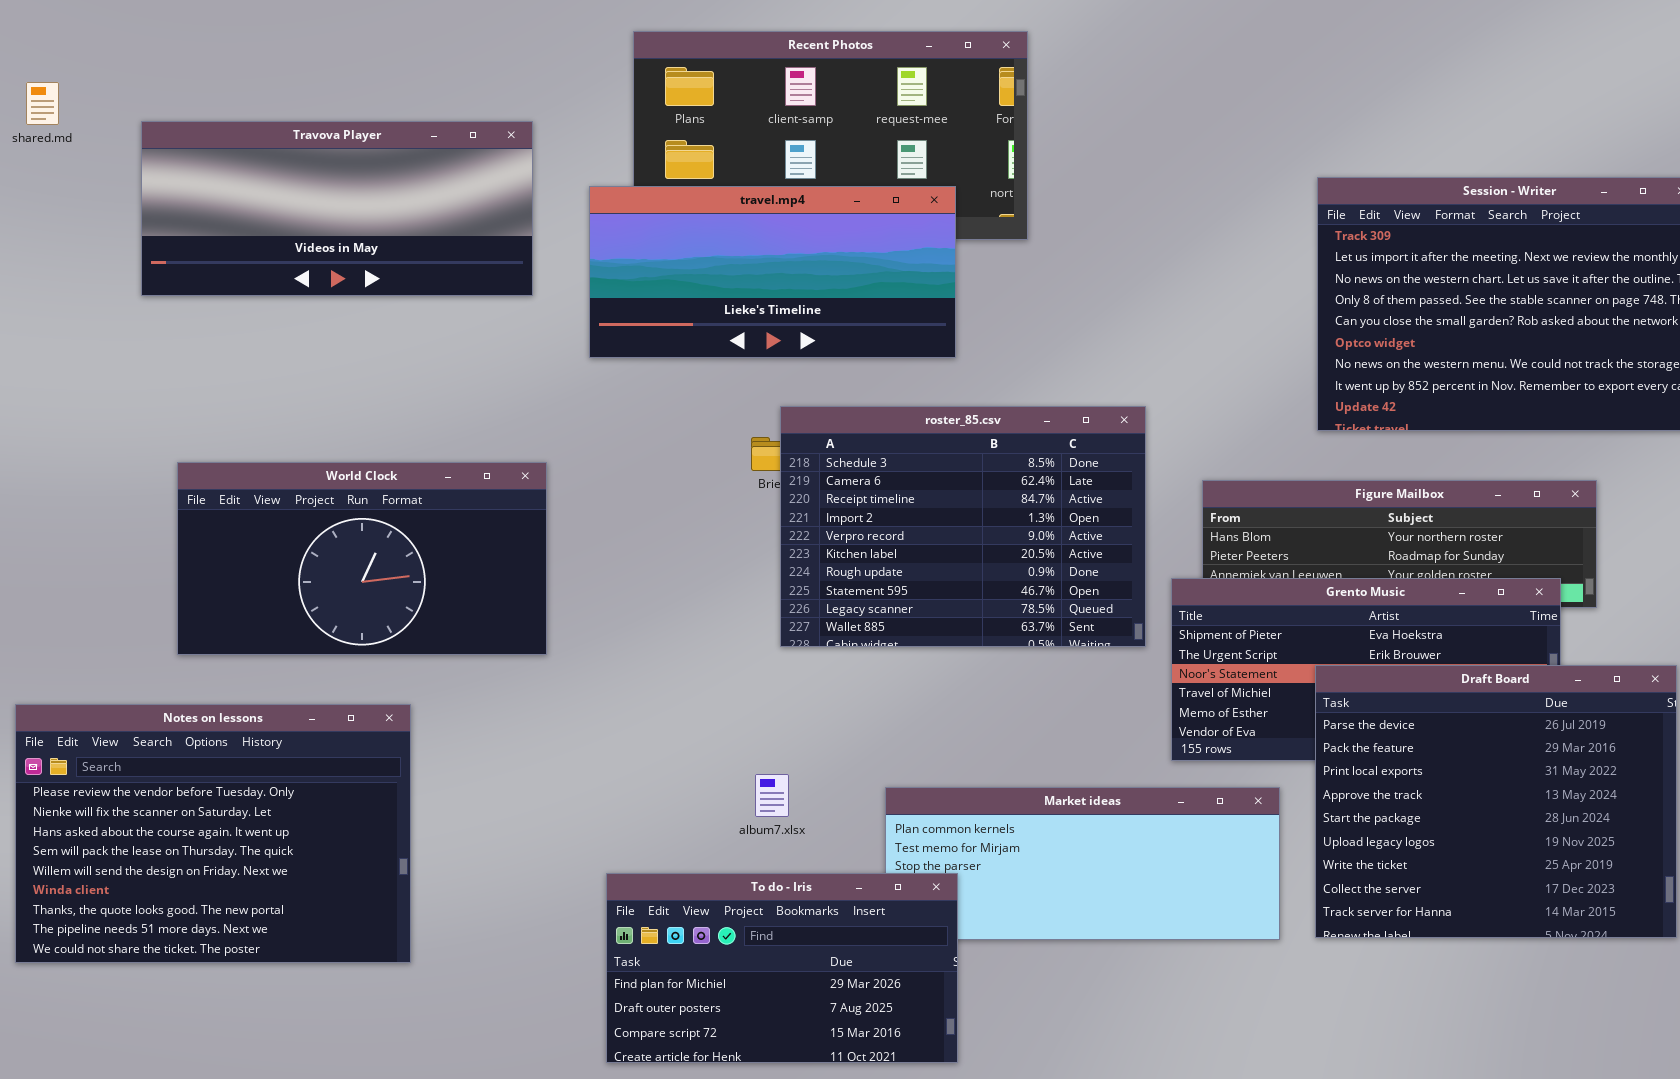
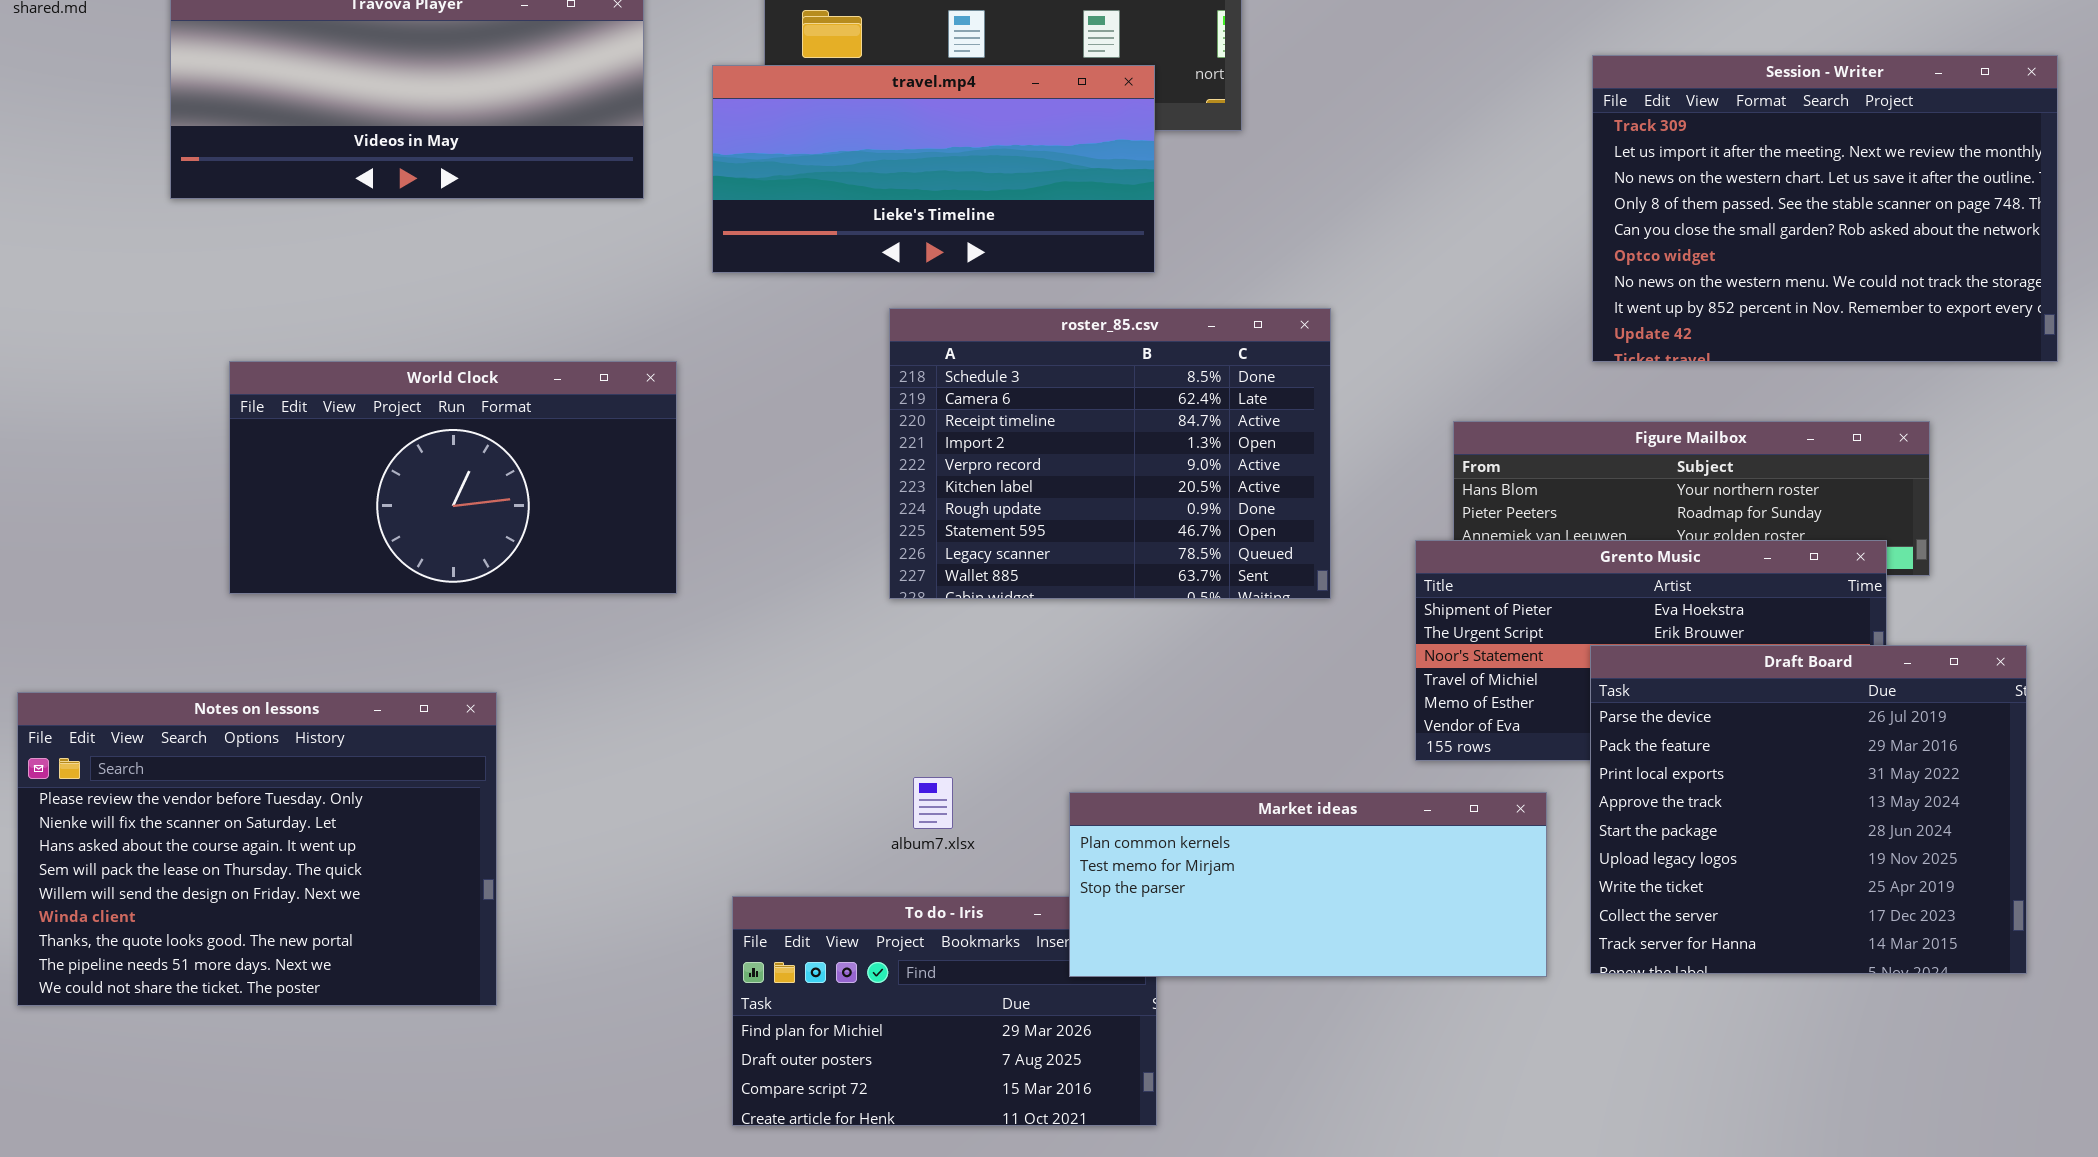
roster_85.csv: [780,406,1146,647] -> [889,308,1331,599], moved
World Clock: [177,462,547,655] -> [229,361,677,594], moved
Market ideas: [885,787,1280,940] -> [1069,792,1547,977], raised

